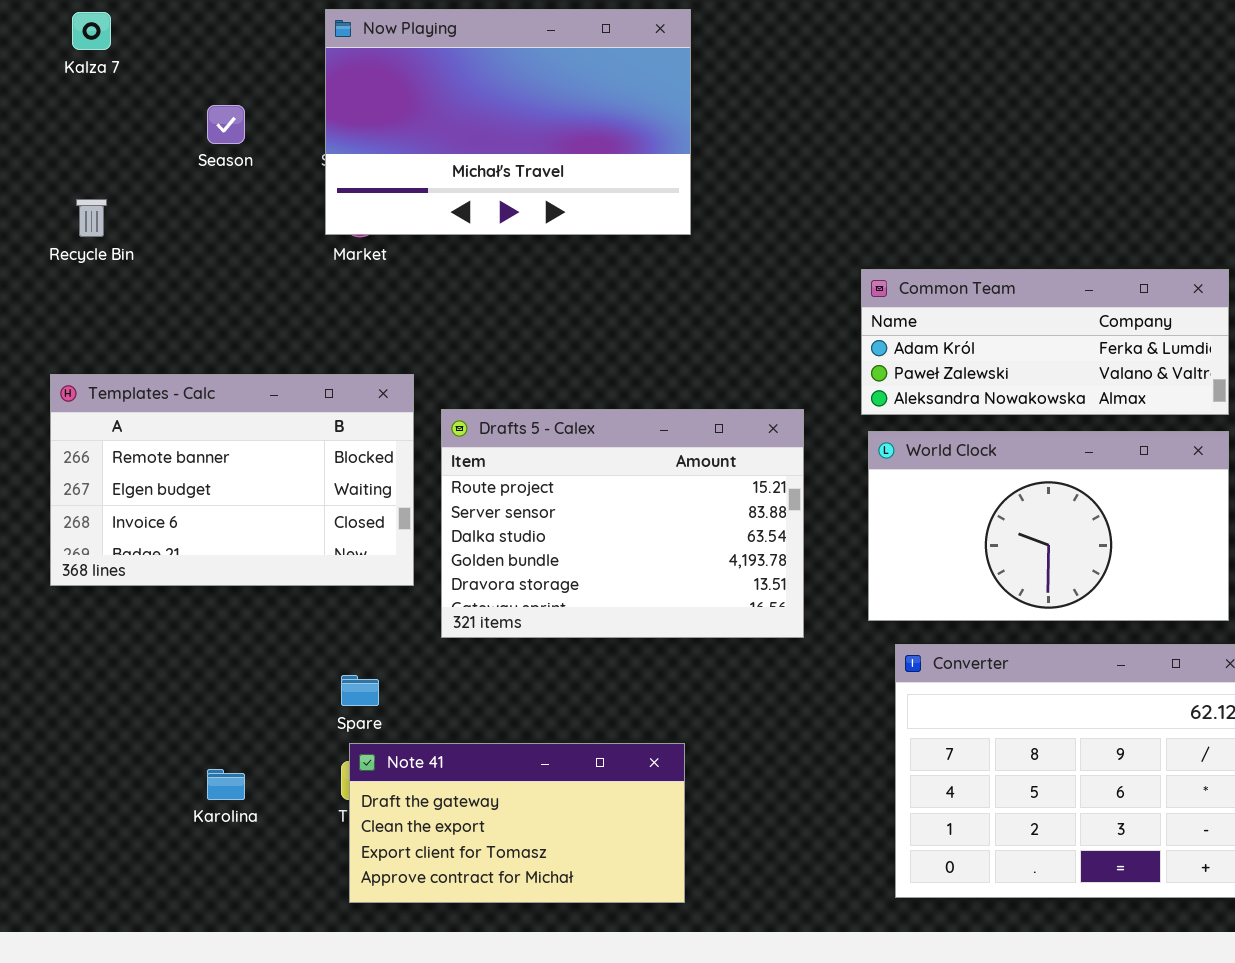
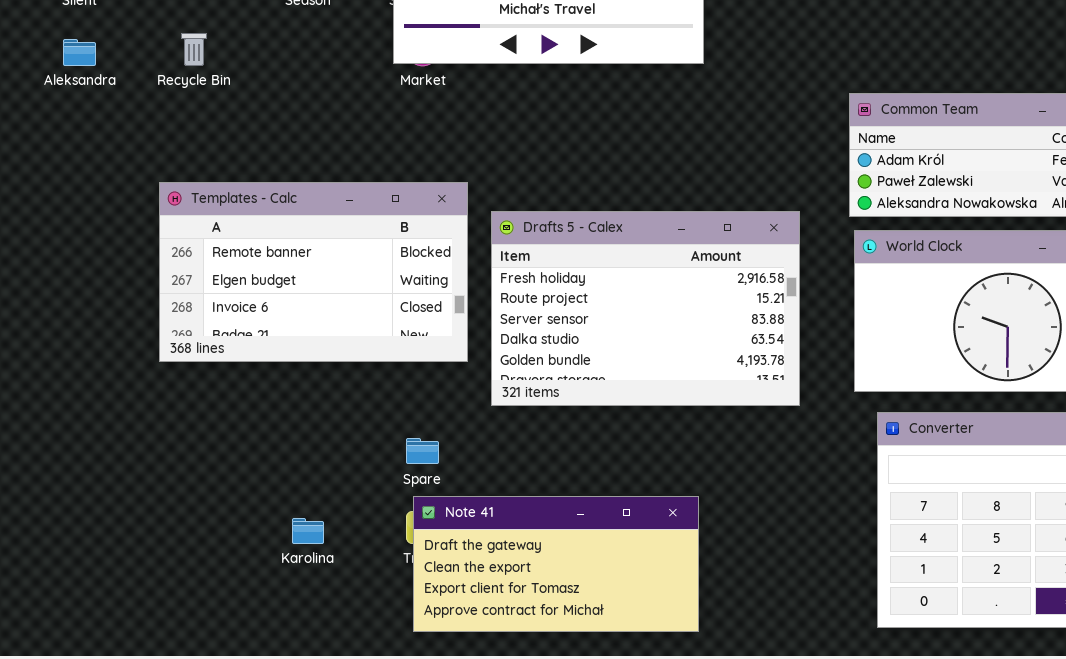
Drafts 5 - Calex: [441,409,804,638] -> [491,211,800,406], scrolled up 1 row

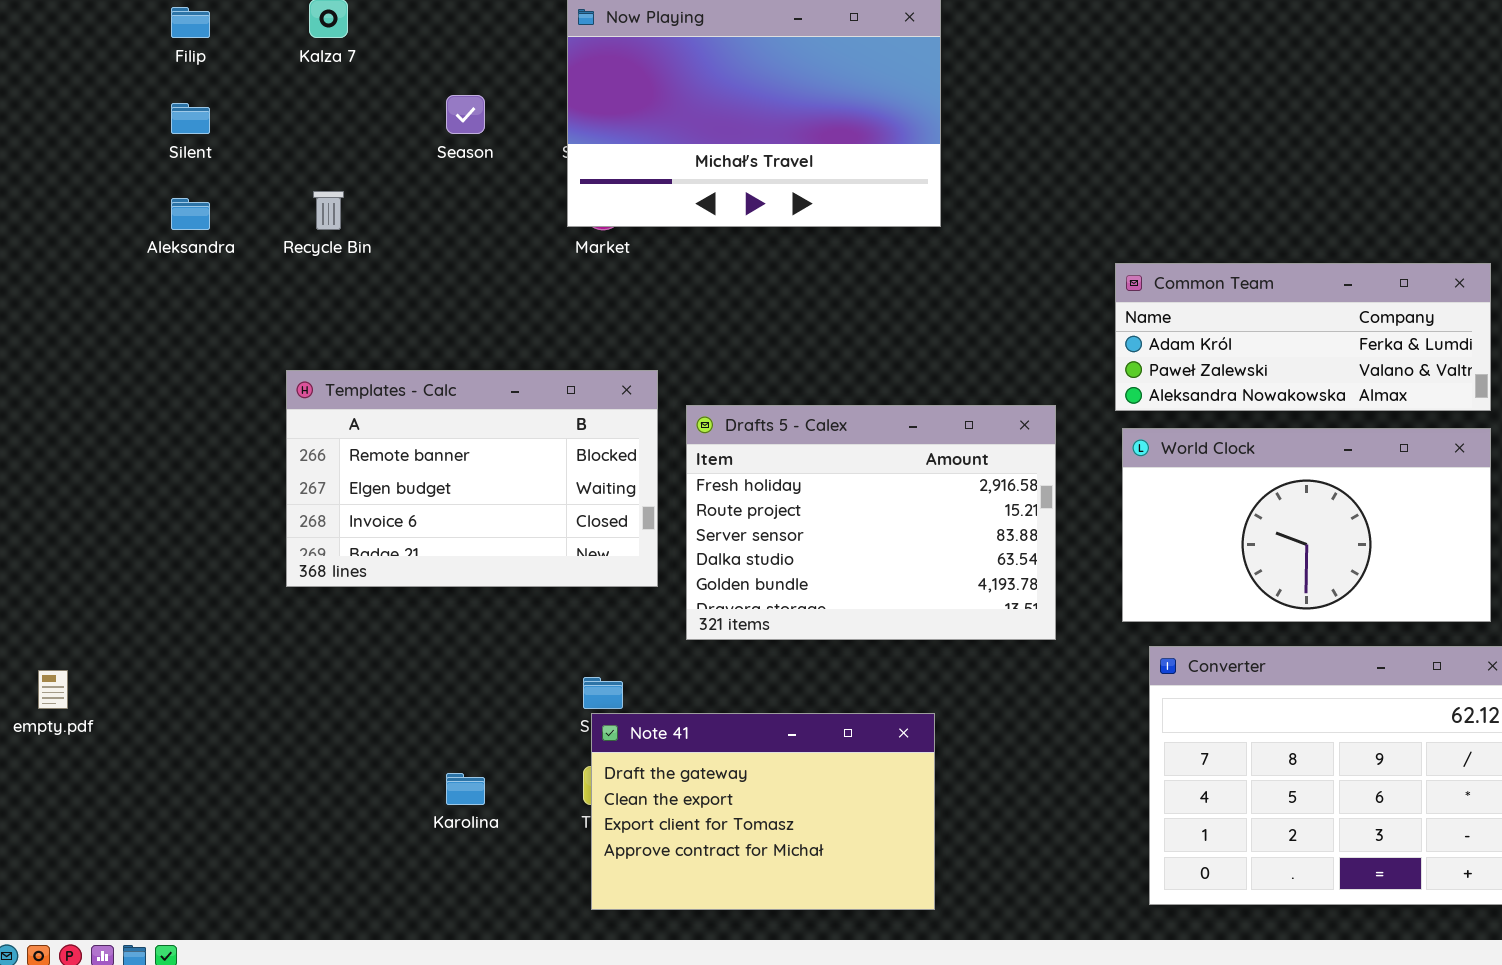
Note 41: [413,496,699,632] -> [591,713,935,910], resized

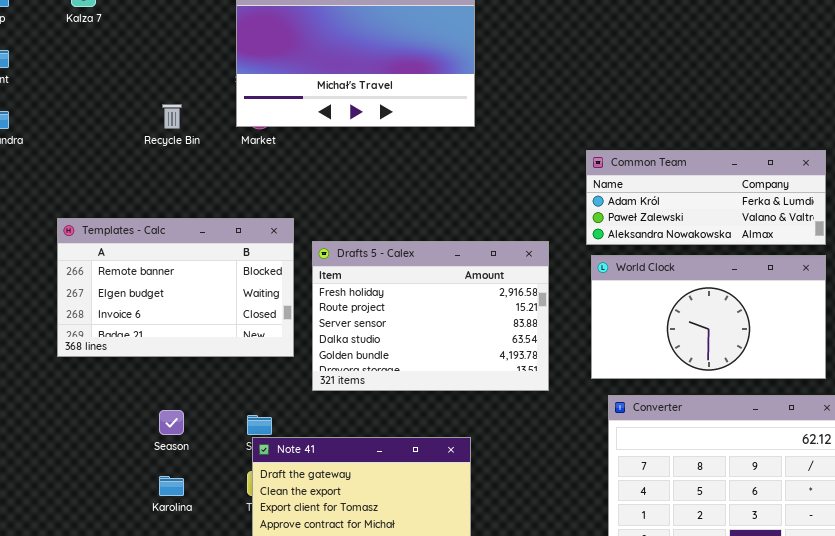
Season: [446,95,485,134] -> [159,410,184,435], moved
Recycle Bin: [313,191,344,230] -> [162,104,182,129], moved

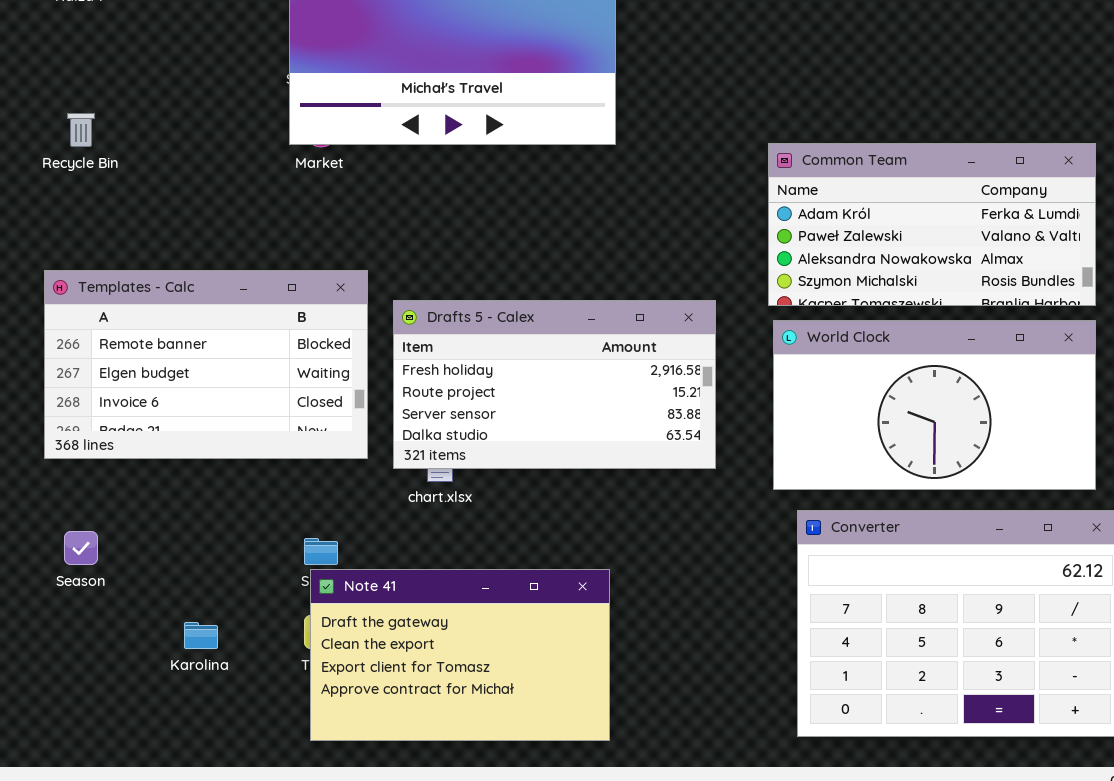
Recycle Bin: [162,104,182,129] -> [67,113,95,147], moved
Common Team: [586,150,826,245] -> [768,143,1096,306], resized
Drafts 5 - Calex: [312,241,549,391] -> [393,300,716,469], resized
Season: [159,410,184,435] -> [64,531,98,565], moved

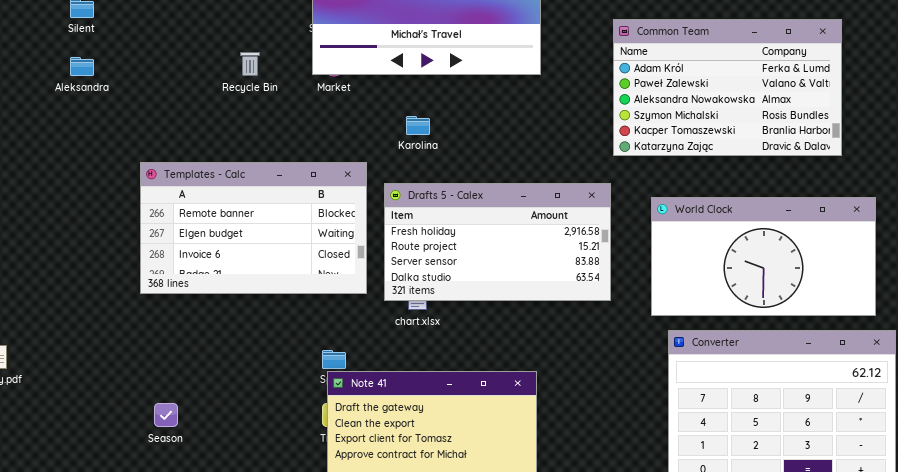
Recycle Bin: [67,113,95,147] -> [240,52,260,76], moved
Common Team: [768,143,1096,306] -> [613,19,842,156], moved, resized
Season: [64,531,98,565] -> [154,403,178,427], moved
Karolina: [184,622,218,649] -> [406,116,430,135], moved

